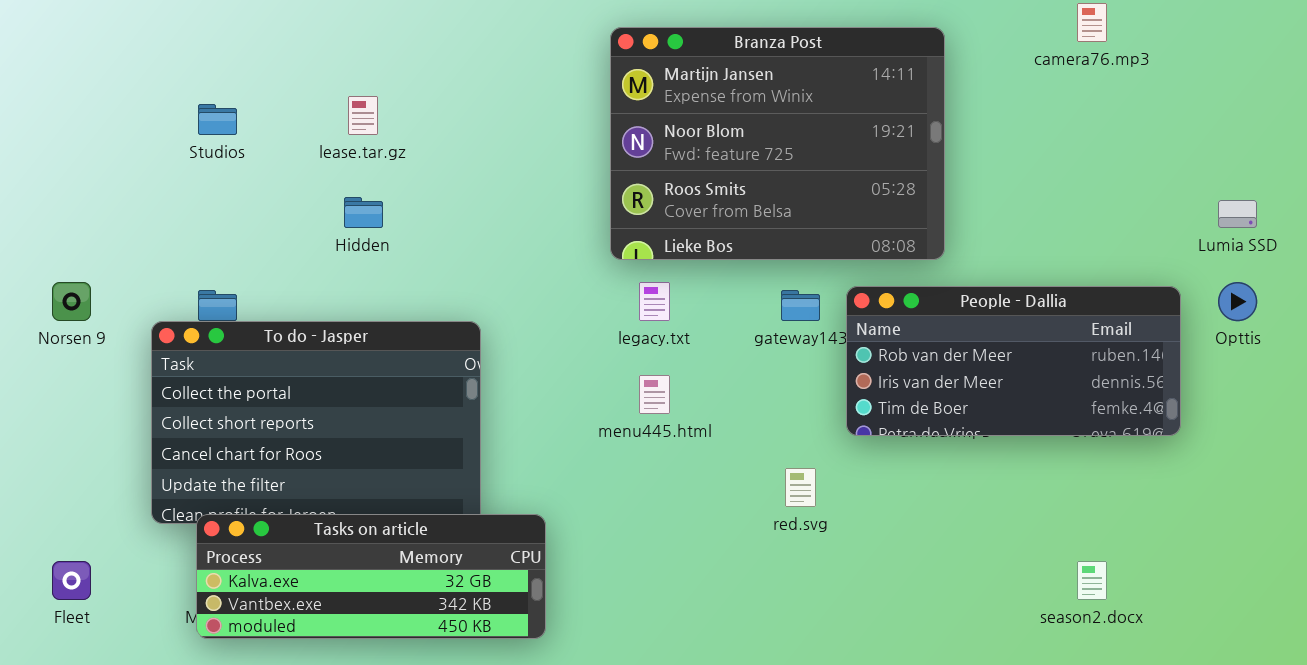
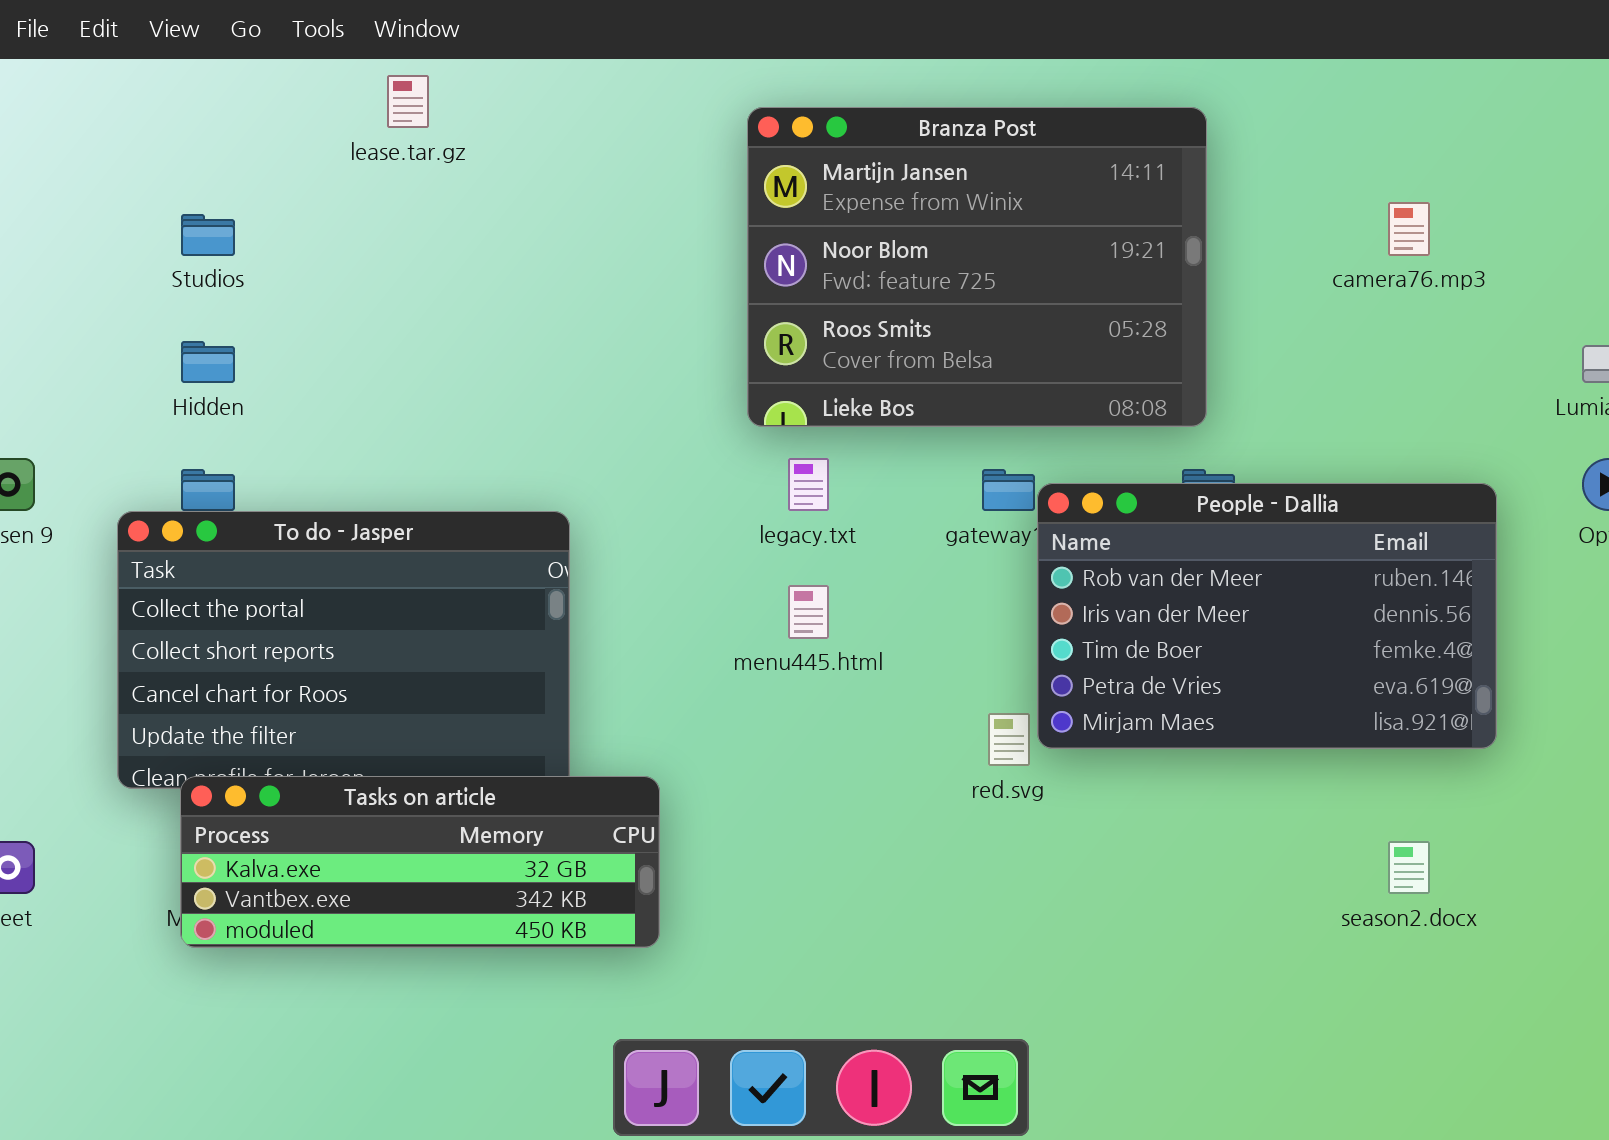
camera76.mp3: [1077,3,1107,42] -> [1388,202,1430,256], moved
lease.tar.gz: [348,96,378,135] -> [387,75,429,128], moved
Hidden: [344,197,383,228] -> [181,341,235,383], moved
People - Dallia: [846,286,1181,436] -> [1037,483,1497,749], moved, resized

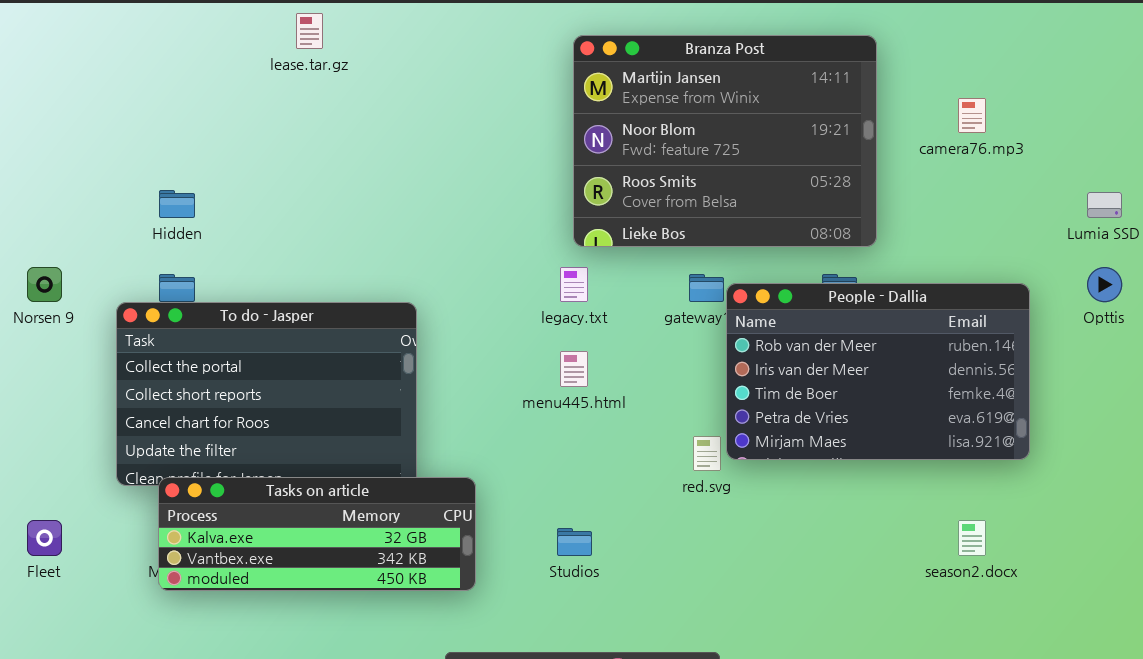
Branza Post: [747,107,1207,427] -> [573,35,877,247], moved
Studios: [181,214,235,256] -> [557,528,592,556], moved

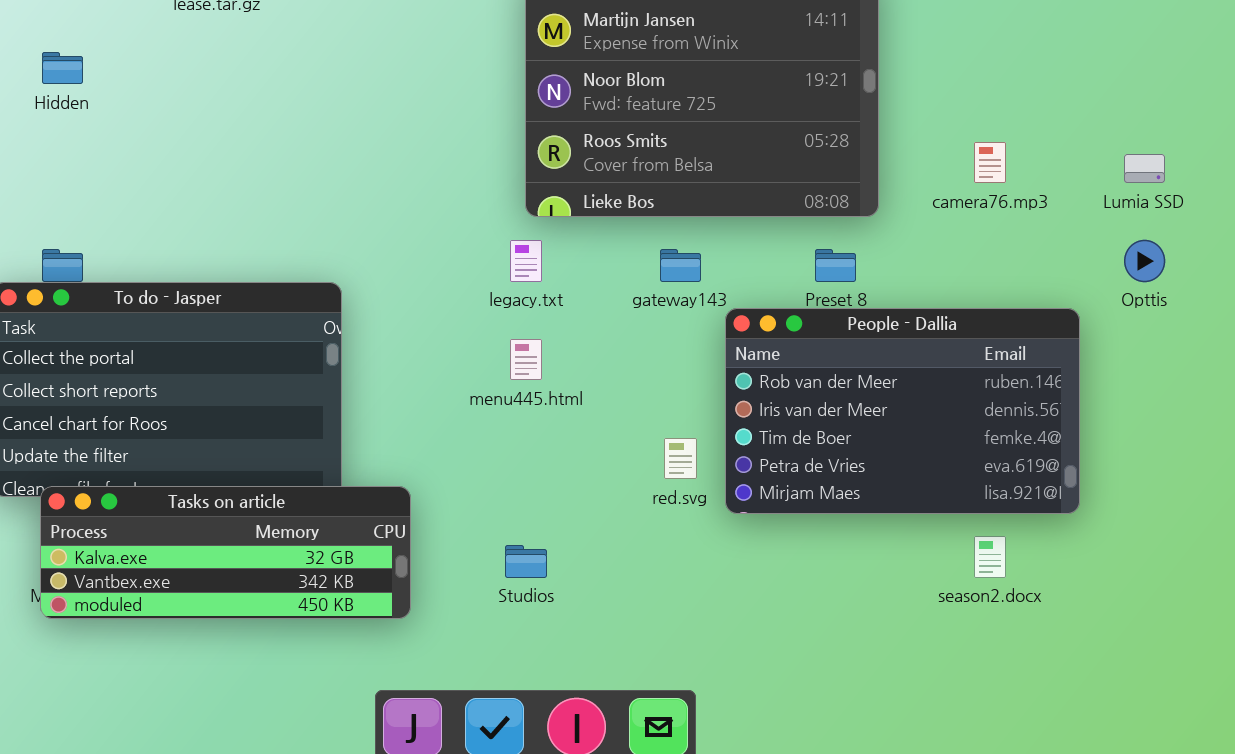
camera76.mp3: [958,98,986,133] -> [974,142,1006,183], moved
Hidden: [159,190,195,218] -> [42,52,83,84], moved
People - Dallia: [726,283,1030,460] -> [725,308,1080,514], moved

